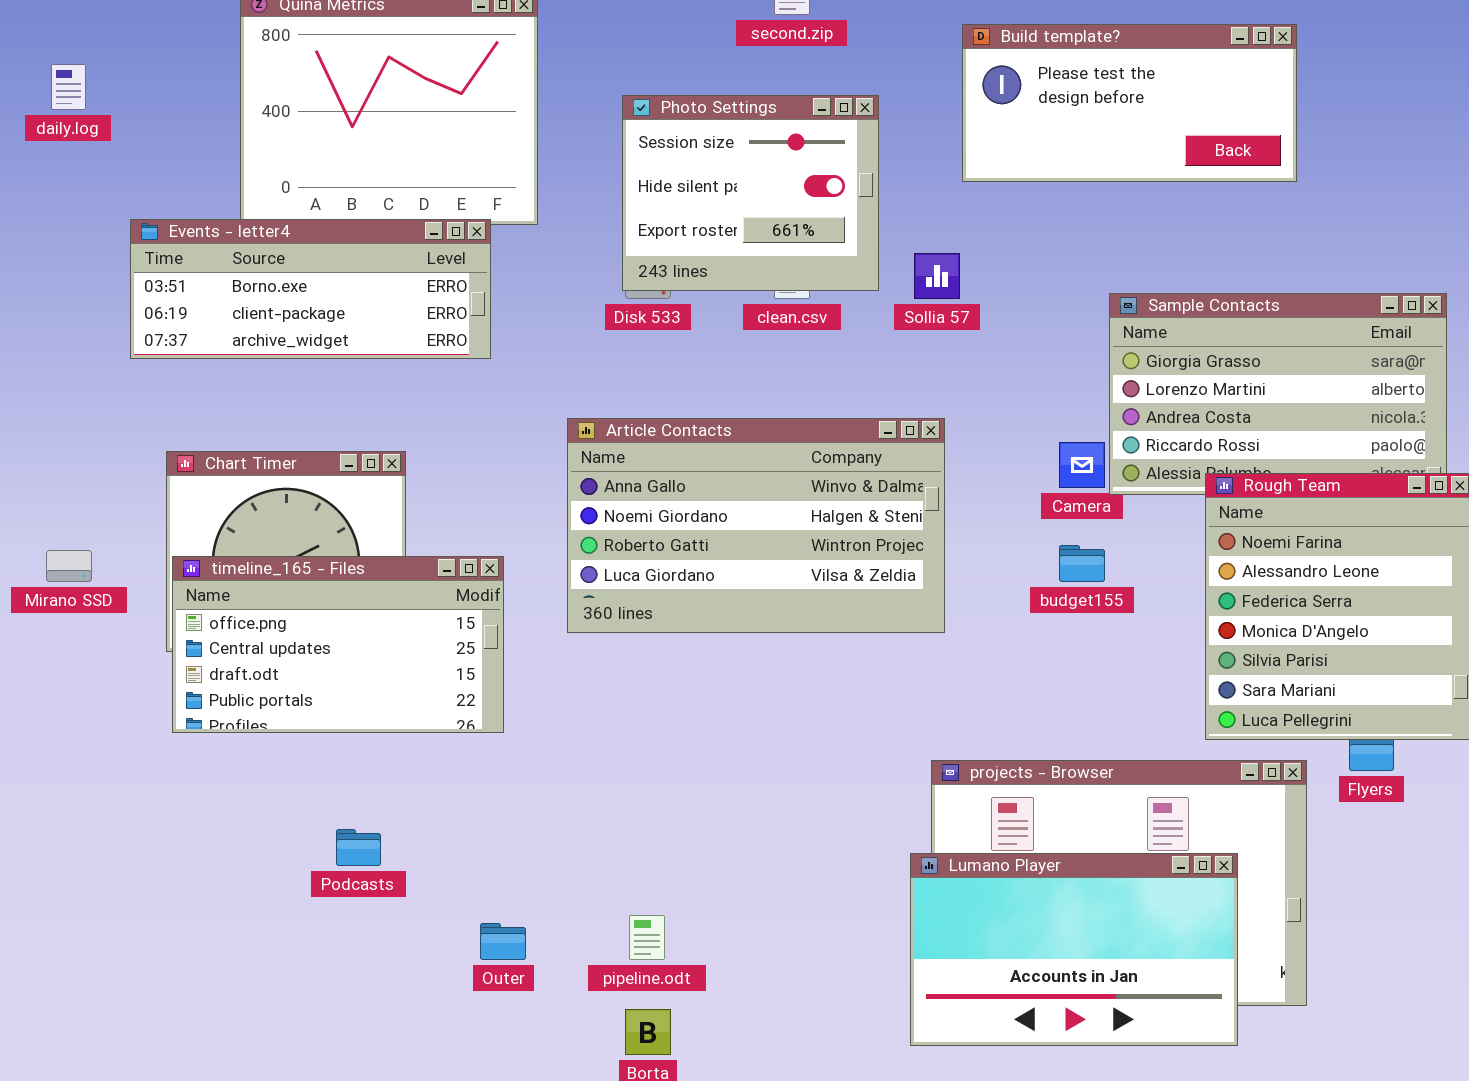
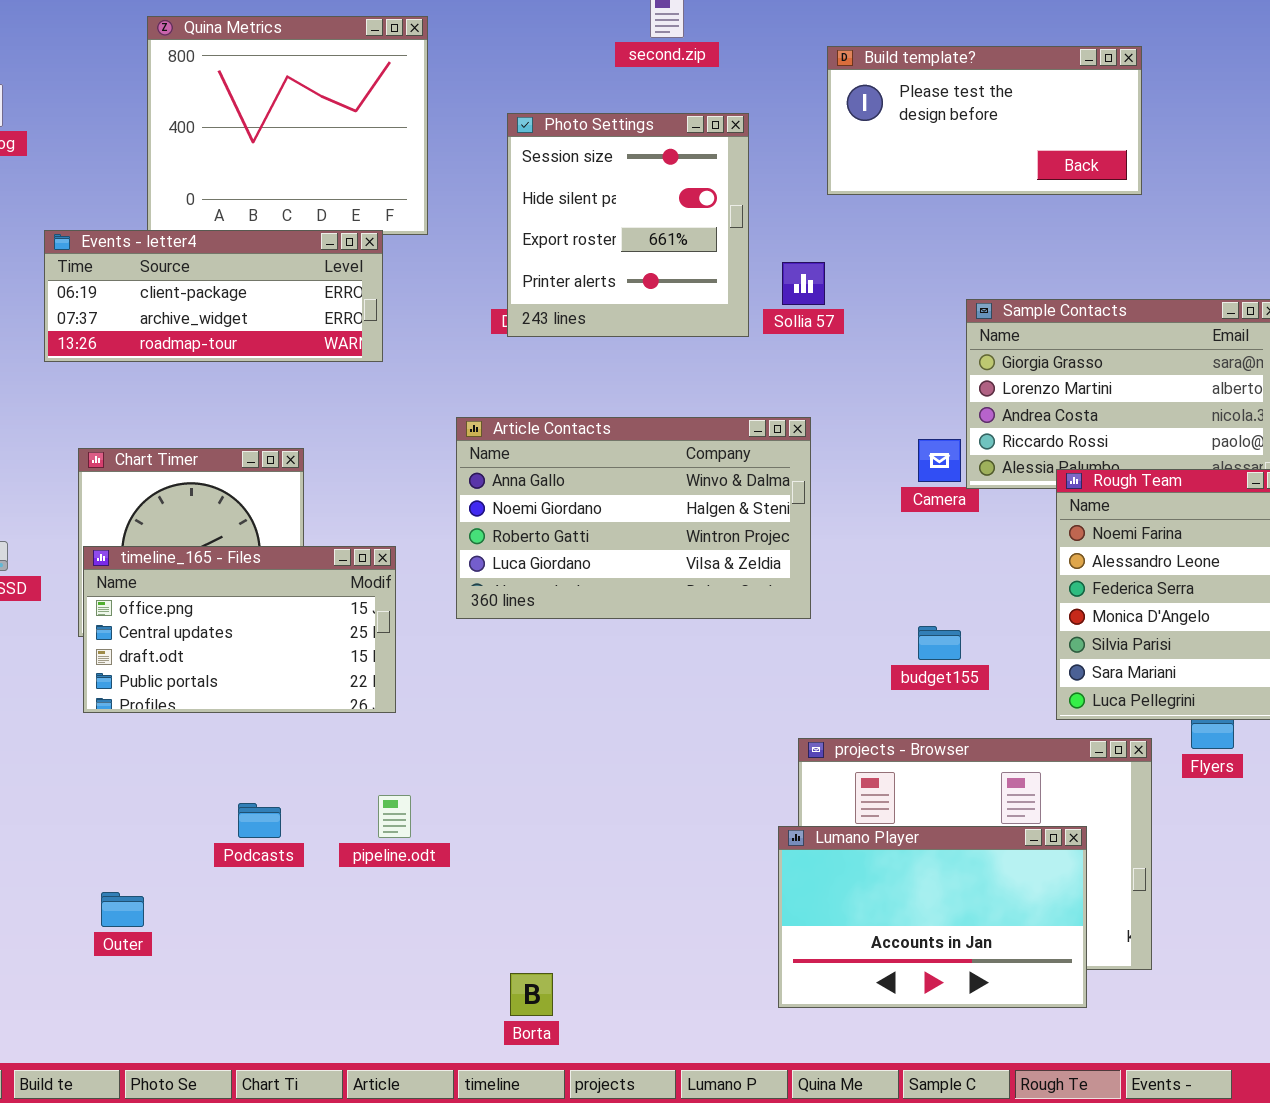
Photo Settings: [622,95,879,291] -> [507,113,749,337], resized
Events - letter4: [130,219,491,359] -> [44,230,383,362], scrolled down 1 row
budget155: [1059,545,1105,582] -> [918,626,961,660], moved
pipeline.odt: [629,915,665,960] -> [378,795,411,838], moved
Outer: [480,923,526,960] -> [101,892,144,927], moved

